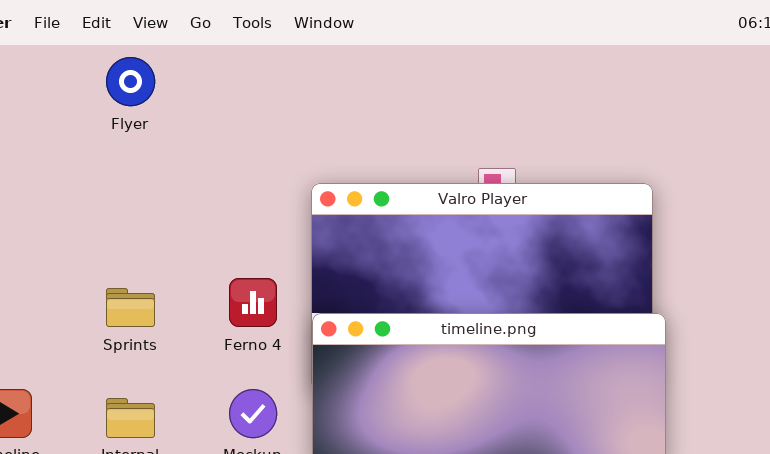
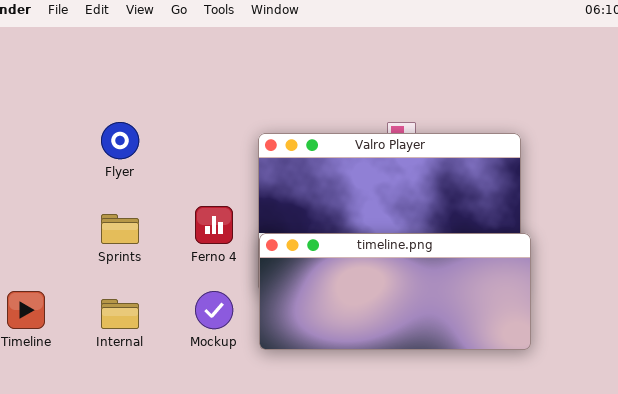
Flyer: [106,57,155,106] -> [101,122,139,159], moved

